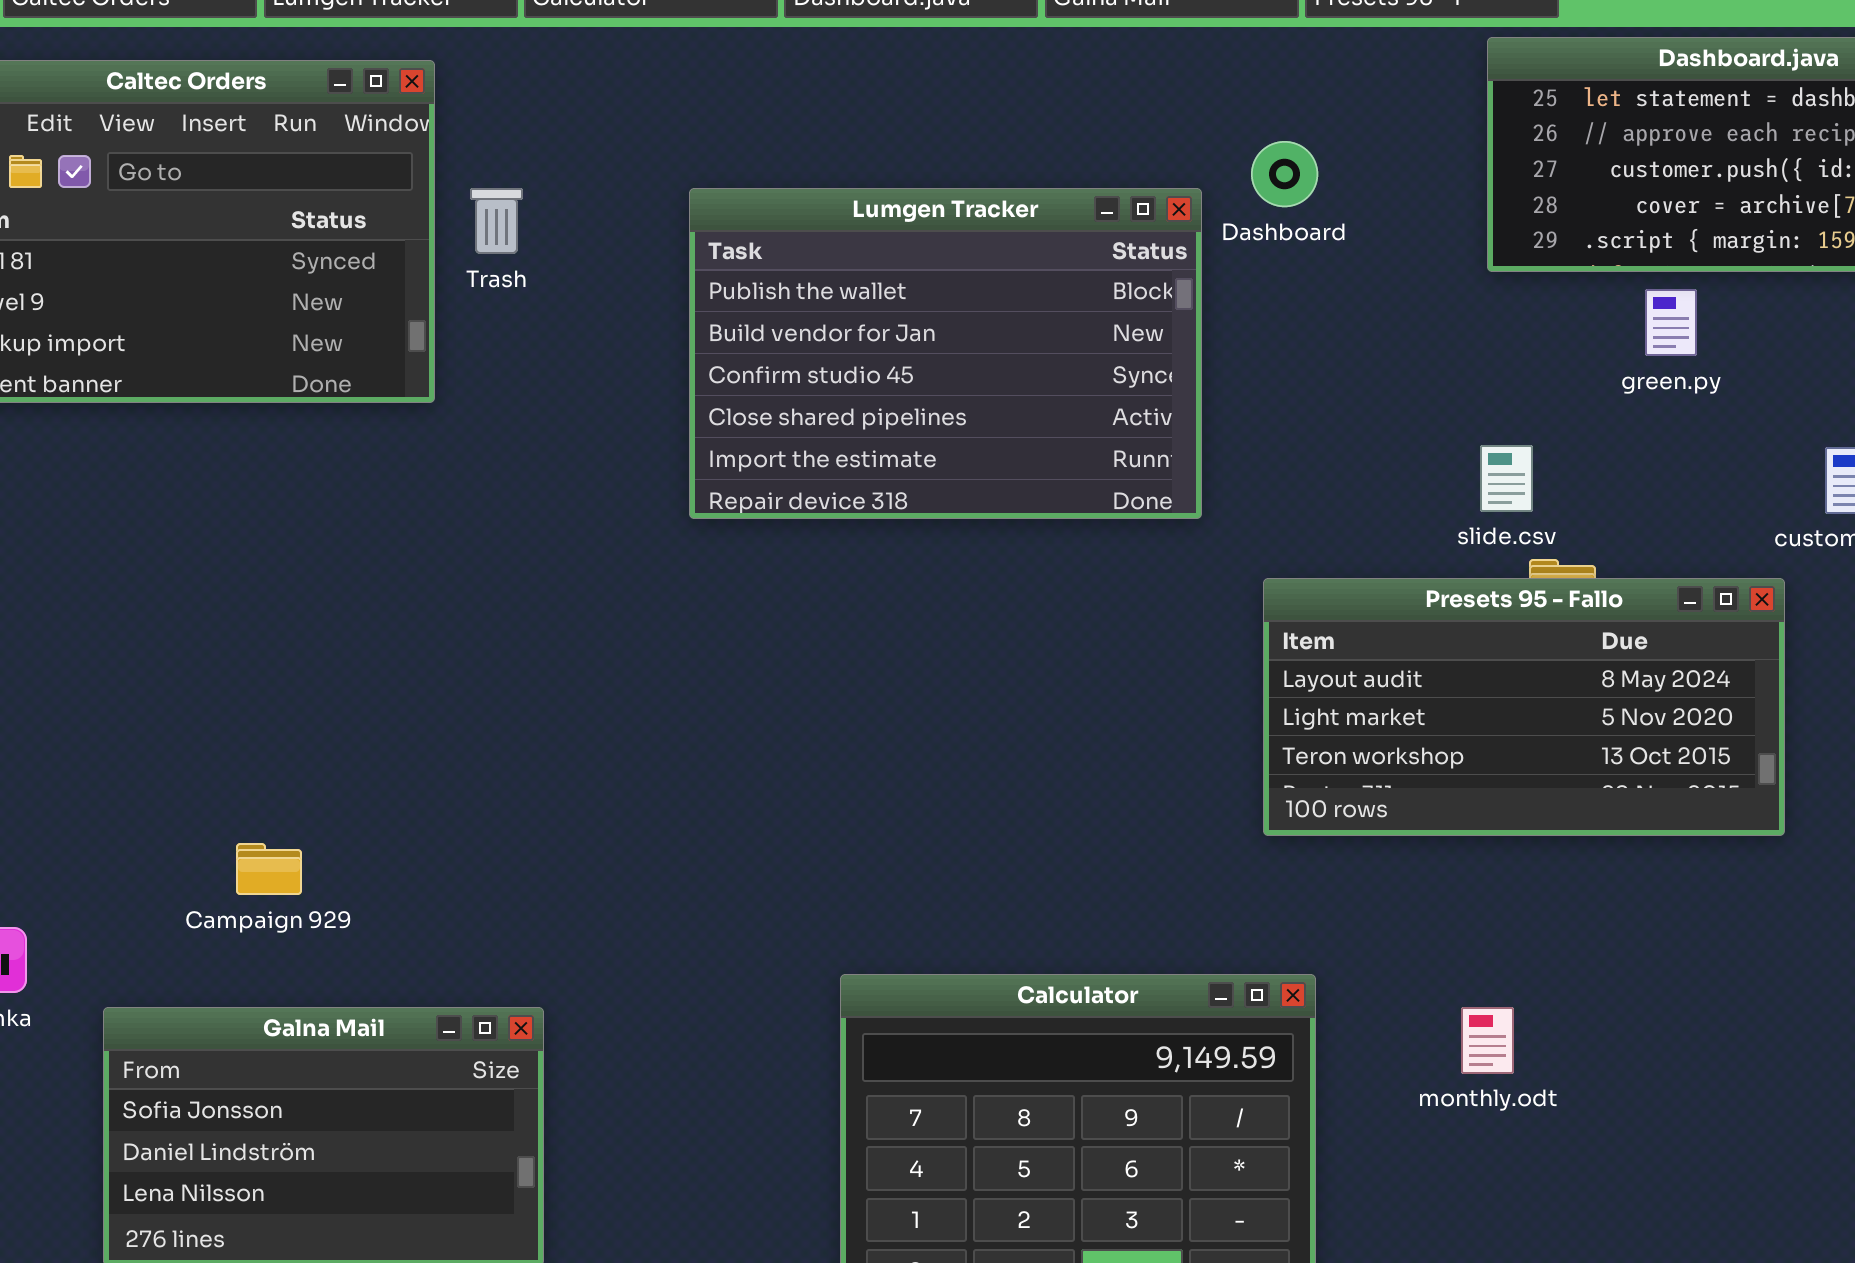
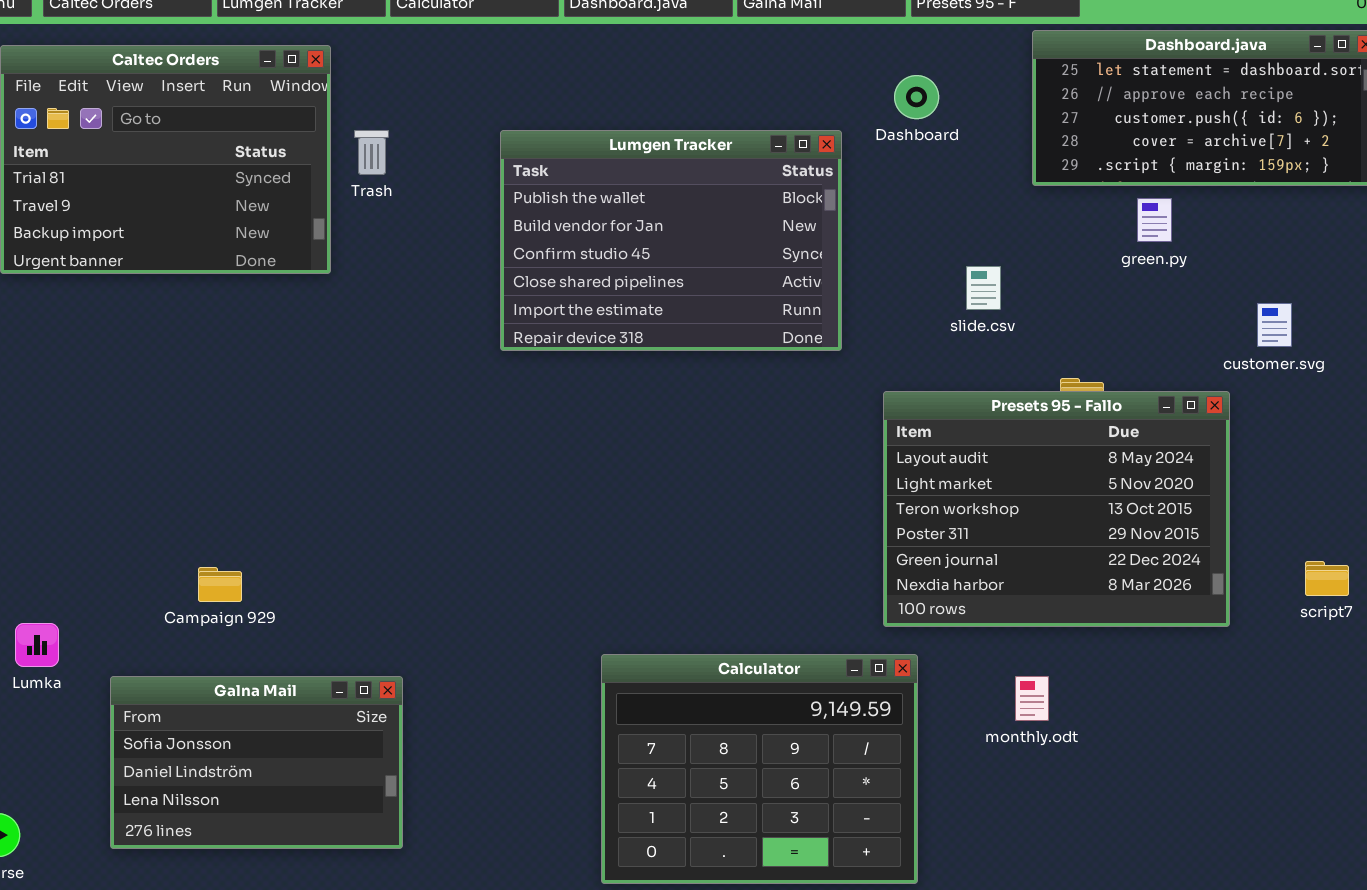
Dashboard: [1251,141,1318,207] -> [894,75,939,119], moved
slide.csv: [1480,445,1533,512] -> [966,266,1001,310], moved
Presets 95 - Fallo: [1263,578,1785,836] -> [883,391,1230,627], resized

